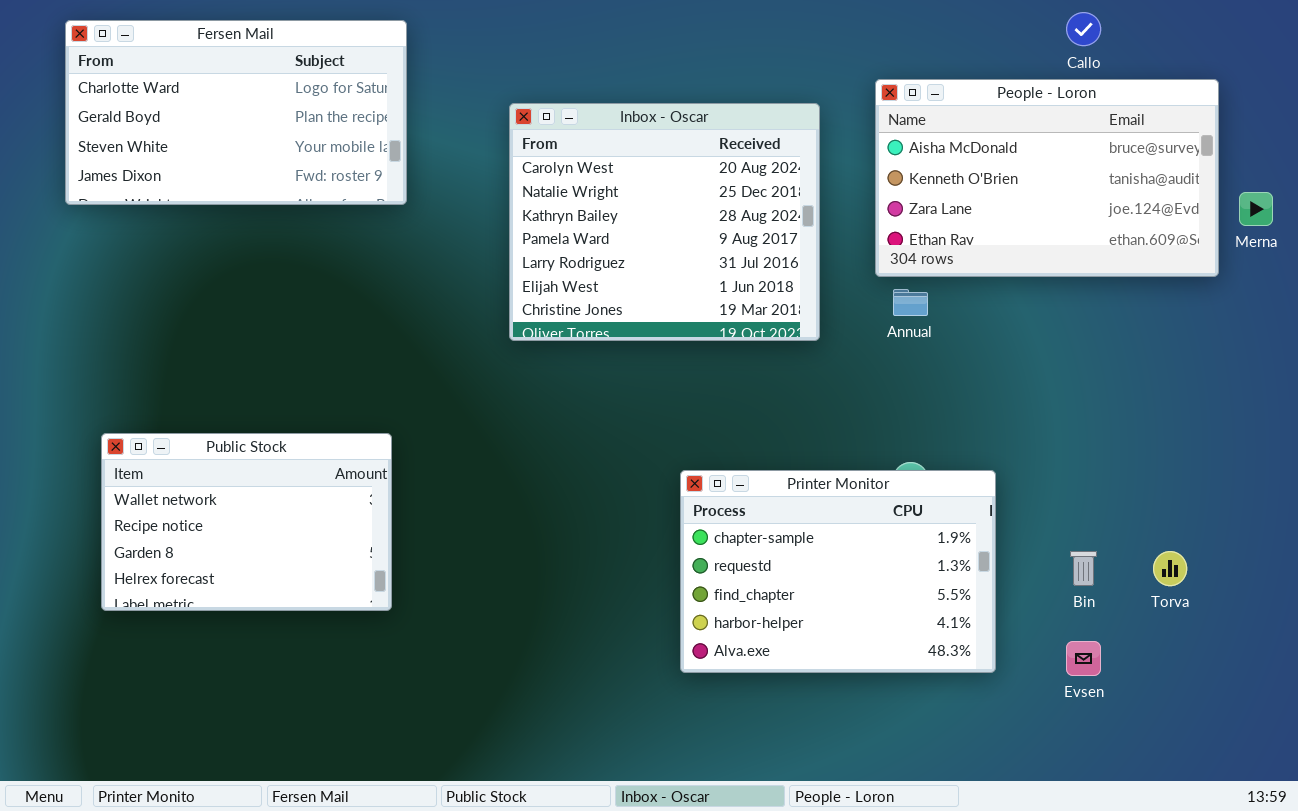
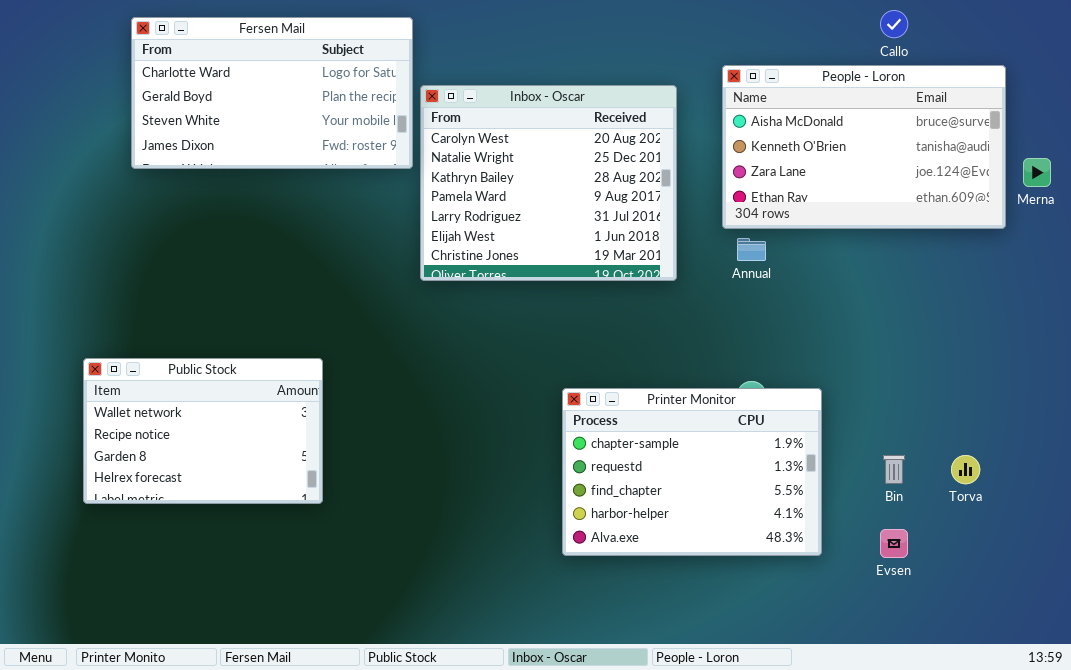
Fersen Mail: [65,20,407,205] -> [131,17,413,169], moved

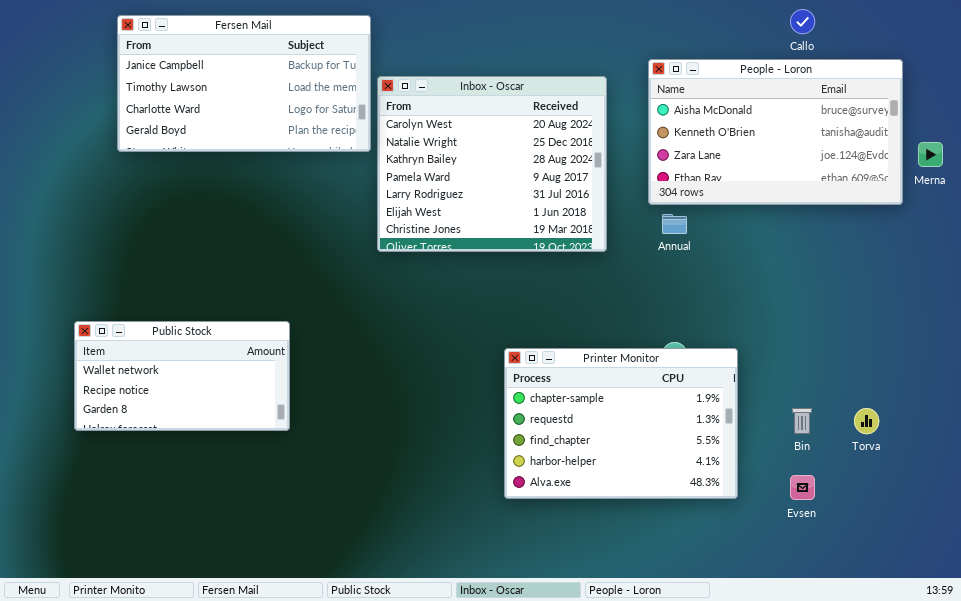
Fersen Mail: [131,17,413,169] -> [117,15,371,152], scrolled up 2 rows
Public Stock: [83,358,323,504] -> [74,321,290,431], resized

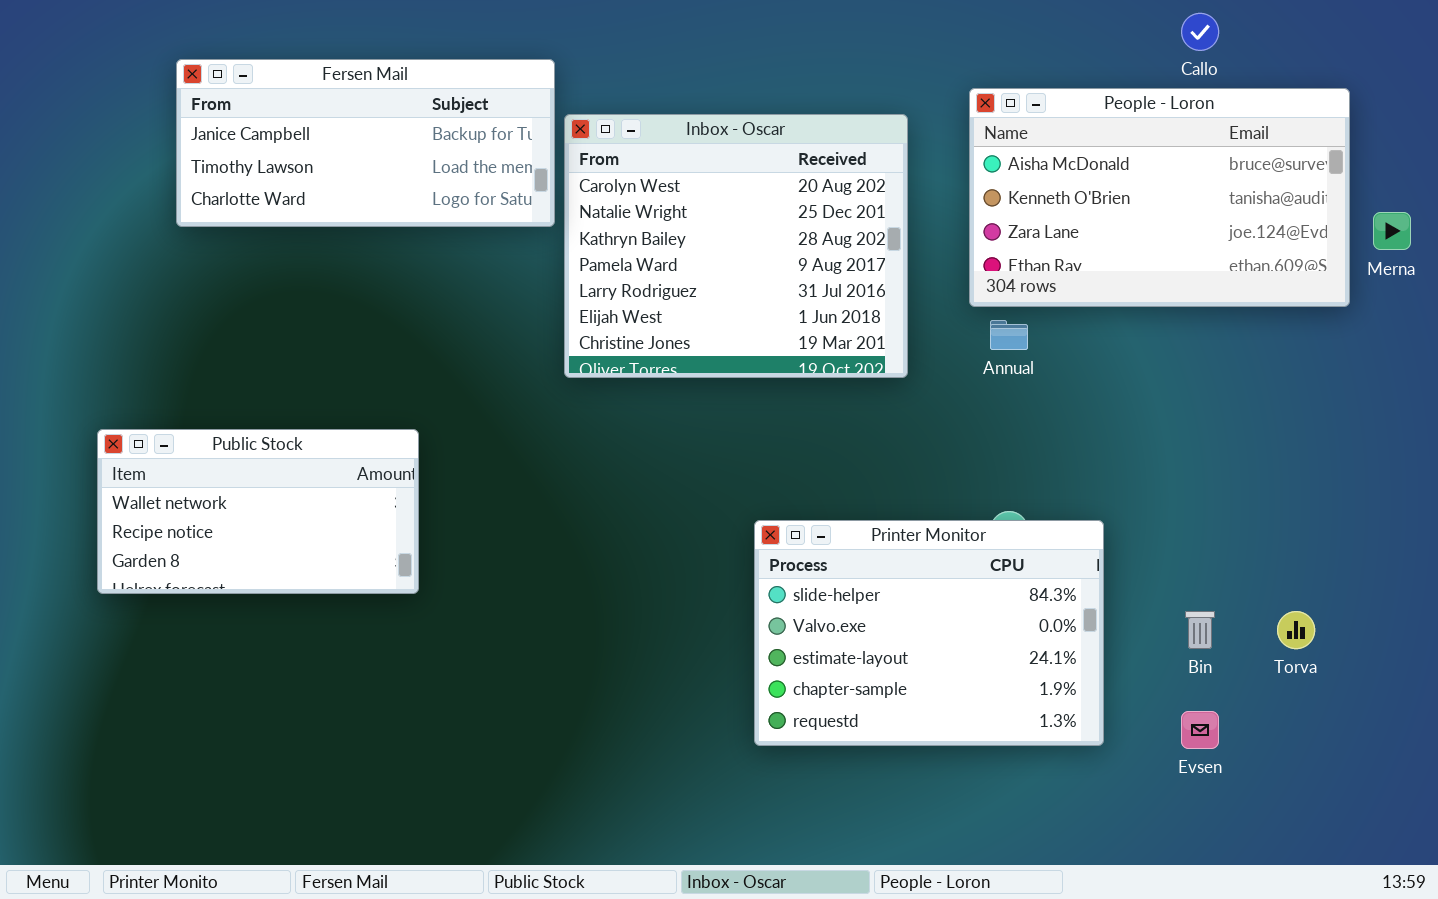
Fersen Mail: [117,15,371,152] -> [176,59,555,227], resized
Public Stock: [74,321,290,431] -> [97,429,419,594], moved
Printer Monitor: [504,348,738,499] -> [754,520,1104,746], scrolled up 3 rows

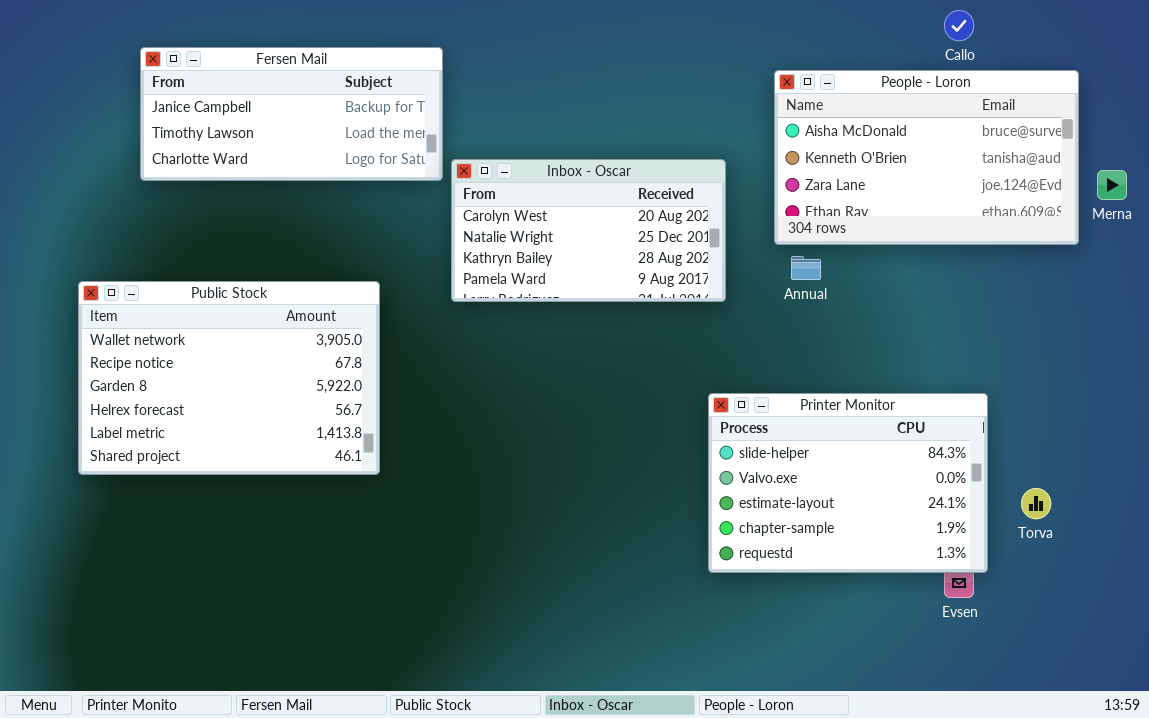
Inbox - Oscar: [564,114,908,378] -> [451,159,726,302], resized
Public Stock: [97,429,419,594] -> [78,281,380,475], resized
Printer Monitor: [754,520,1104,746] -> [708,393,988,573], moved

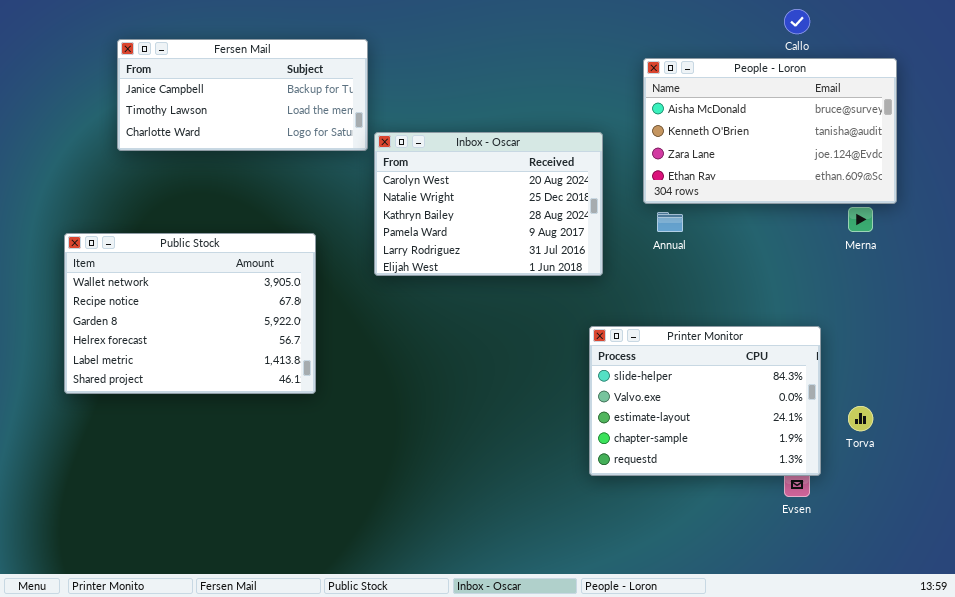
Inbox - Oscar: [451,159,726,302] -> [374,132,603,276], resized
Merna: [1097,170,1127,200] -> [848,207,873,232], moved

